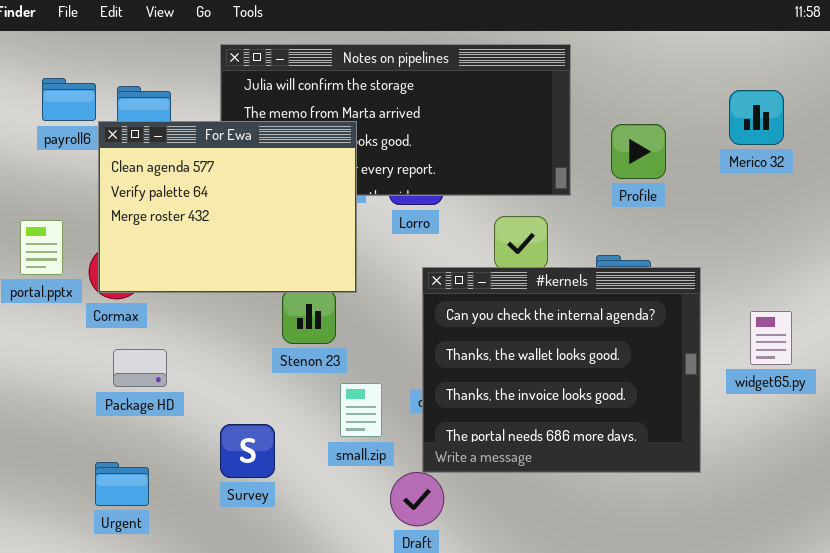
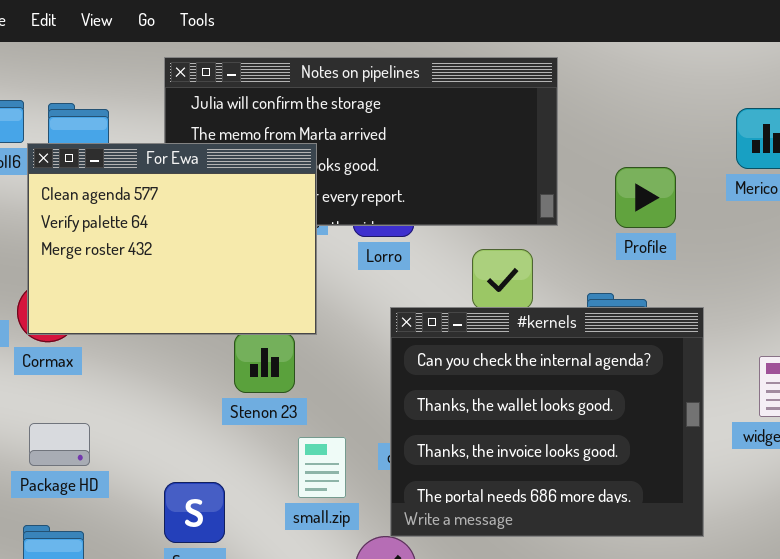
Profile: [611,124,666,179] -> [615,167,676,228], moved
Package HD: [113,349,167,387] -> [29,423,90,466], moved

